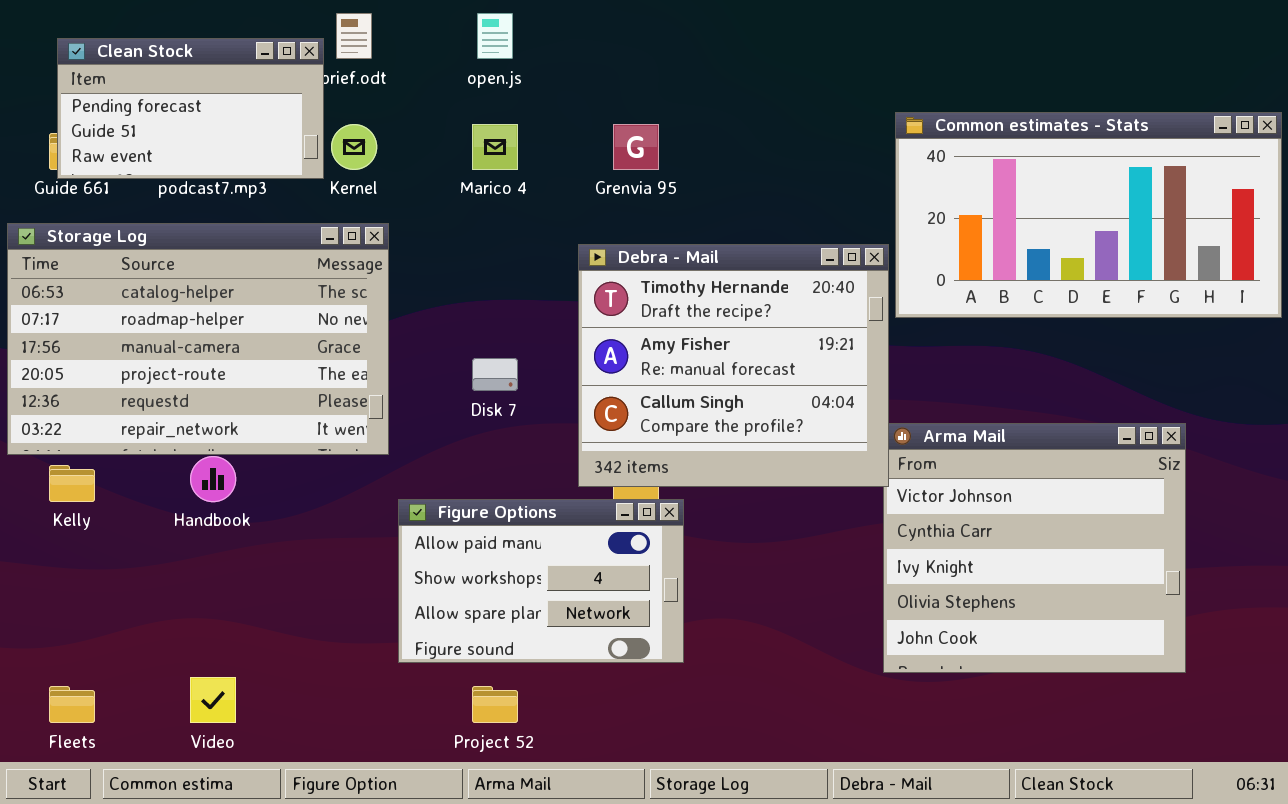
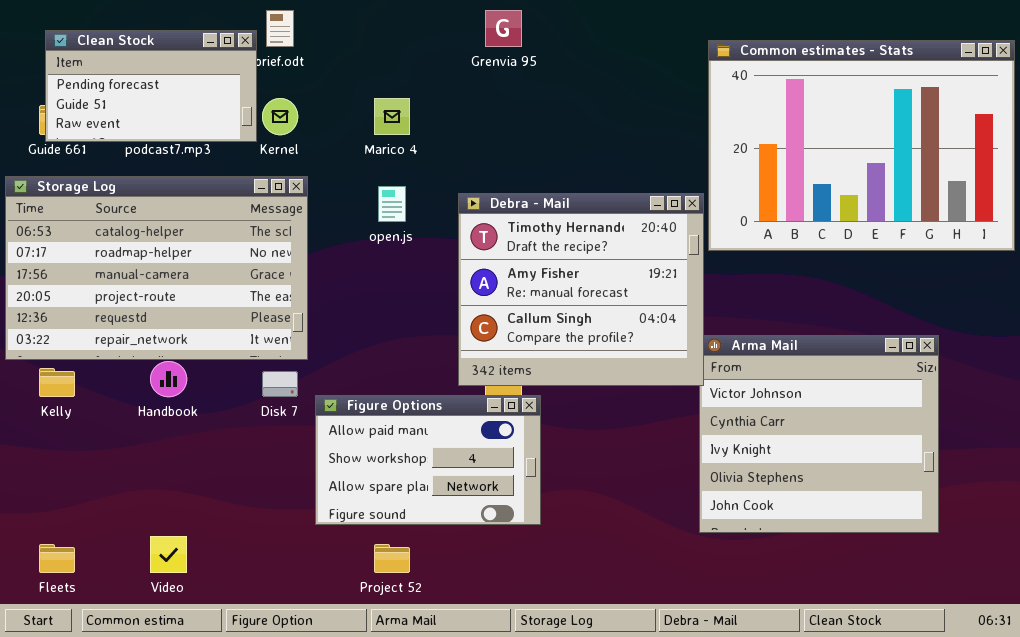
open.js: [477,13,513,59] -> [378,186,406,222], moved
Common estimates - Stats: [895,112,1282,318] -> [708,40,1015,251], resized
Grenvia 95: [613,124,659,170] -> [485,10,522,47], moved
Disk 7: [472,358,518,391] -> [262,371,298,397], moved

